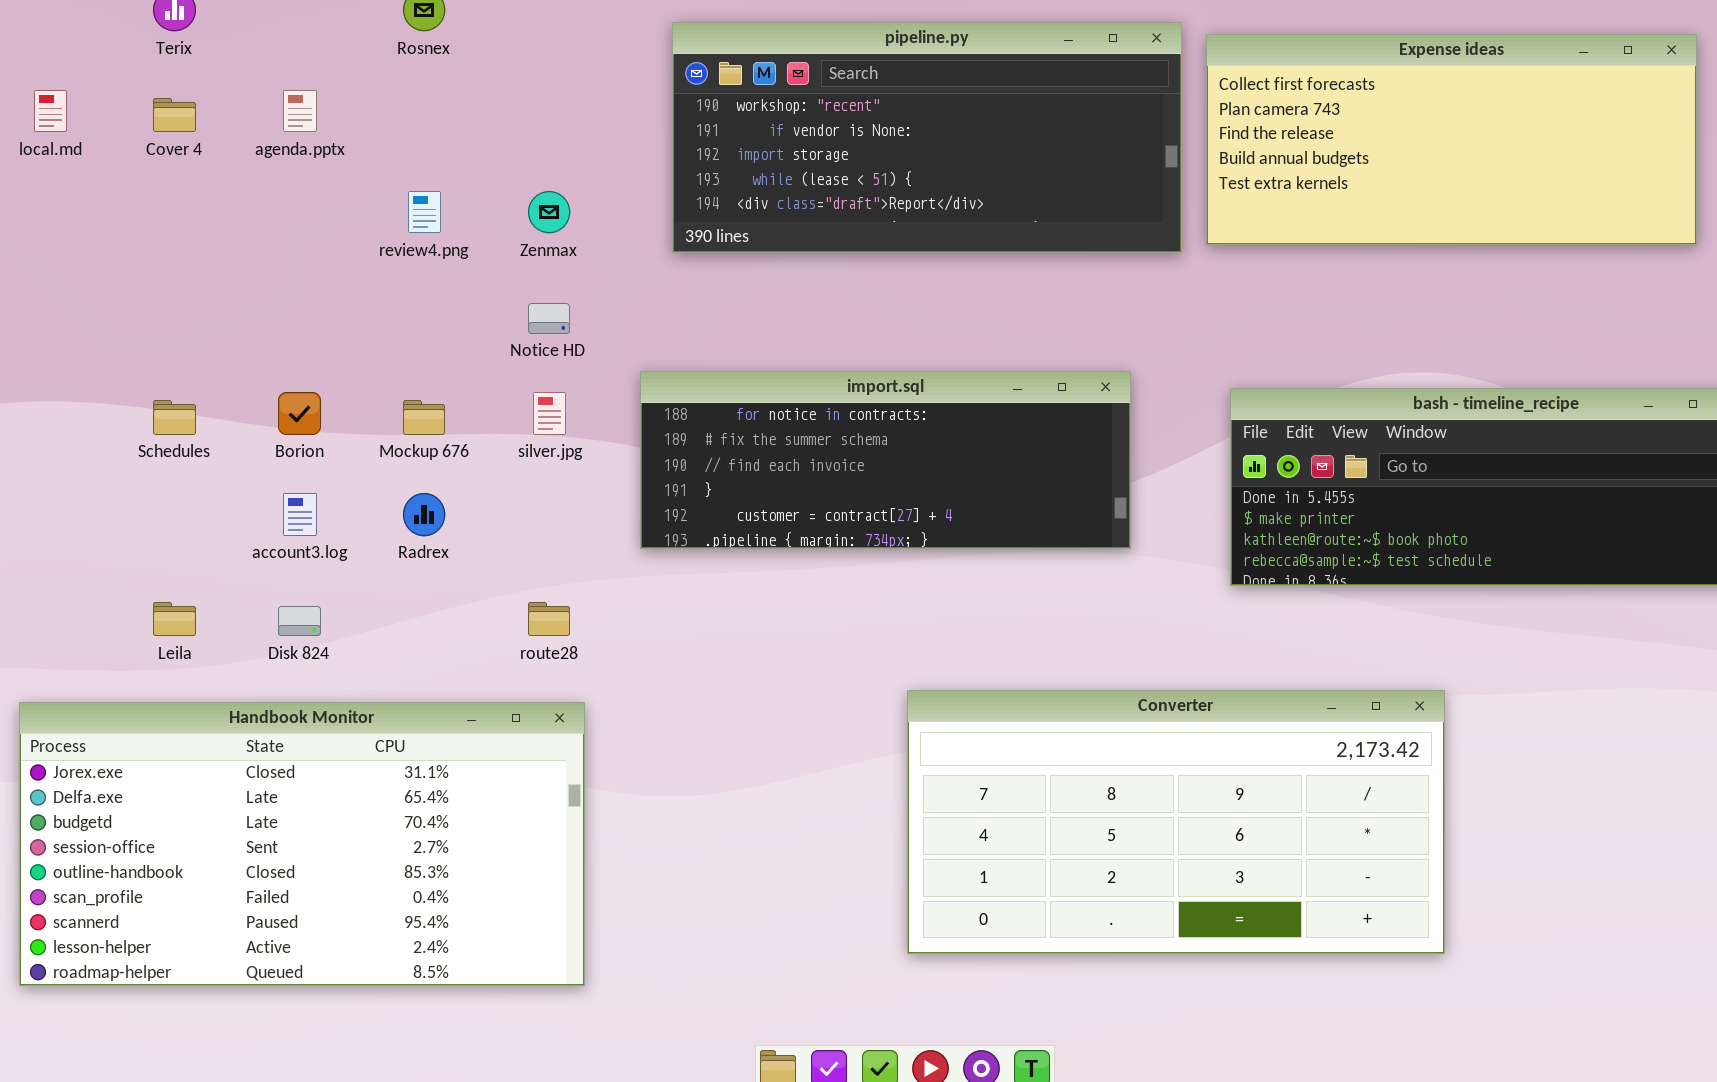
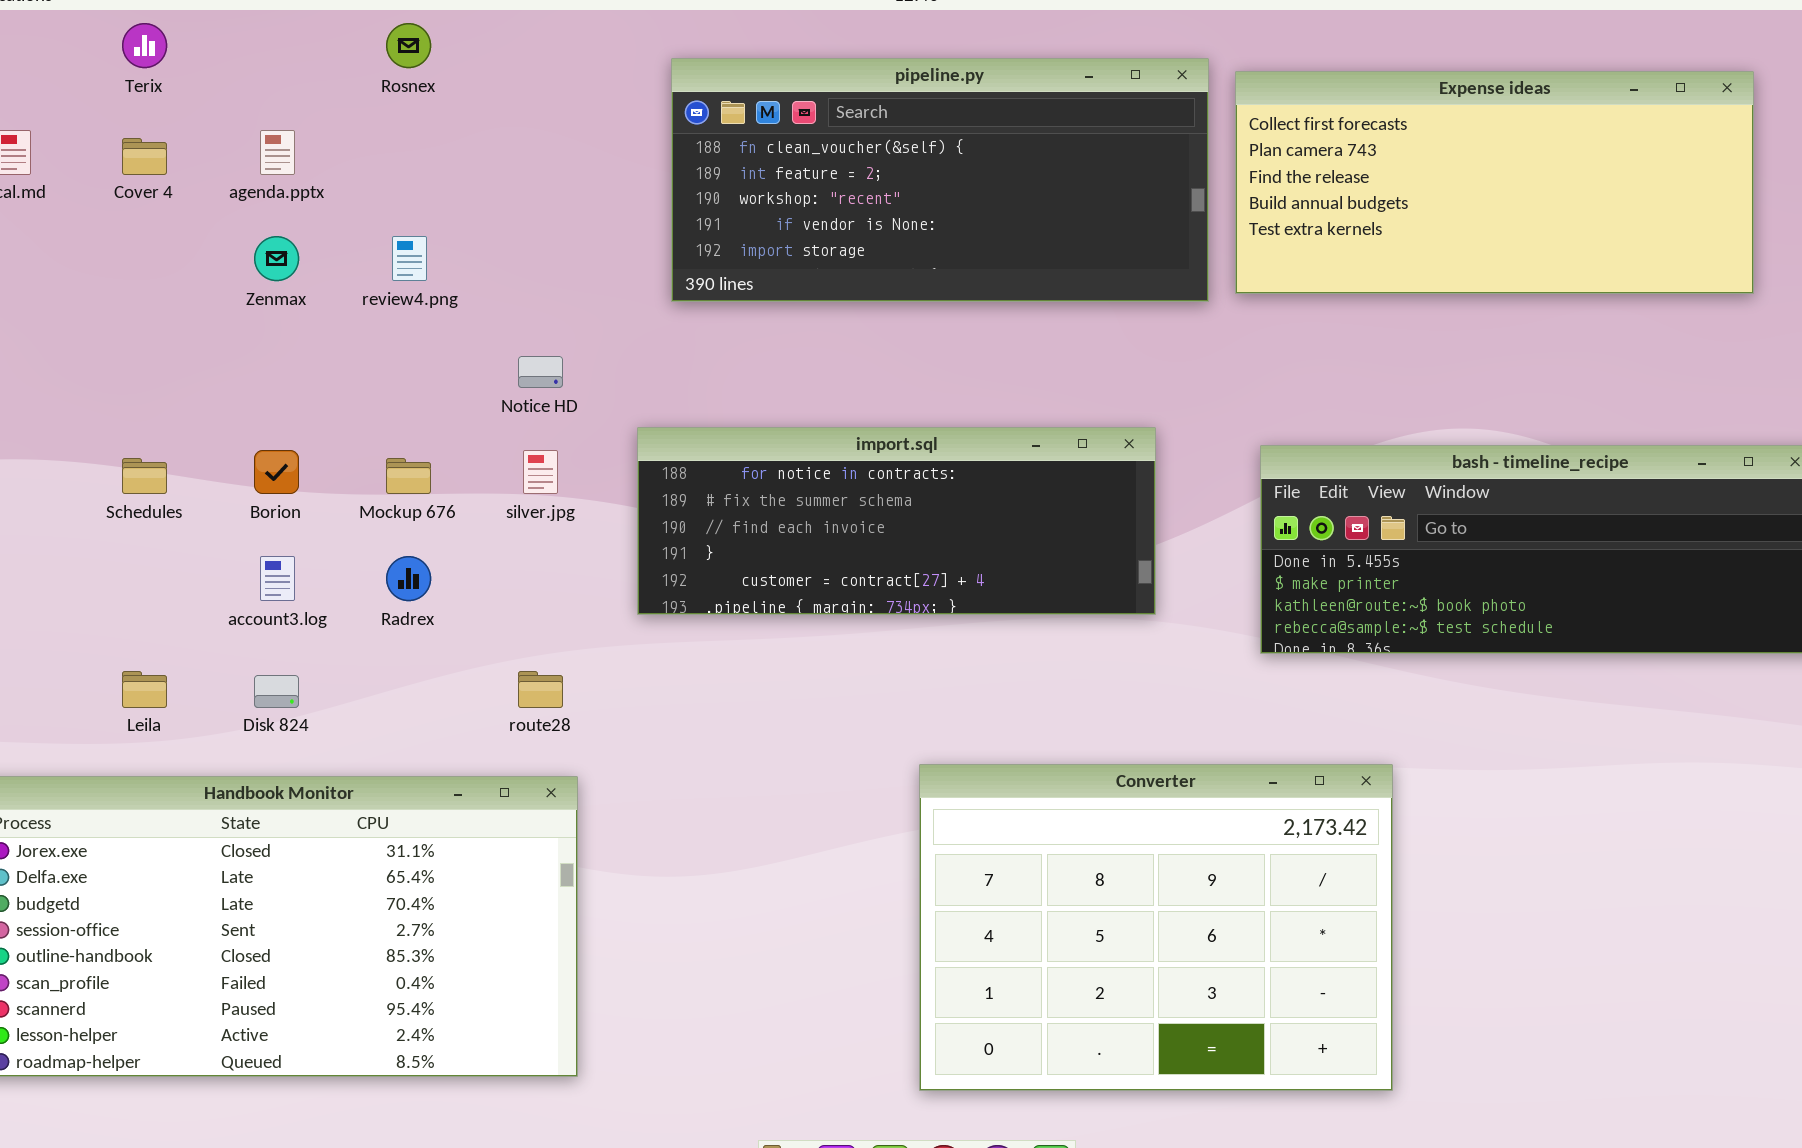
pipeline.py: [672,22,1182,253] -> [671,58,1209,302], scrolled up 2 rows
Zenmax: [528,191,570,233] -> [254,236,299,281], moved
Converter: [907,690,1445,954] -> [919,764,1393,1091], resized

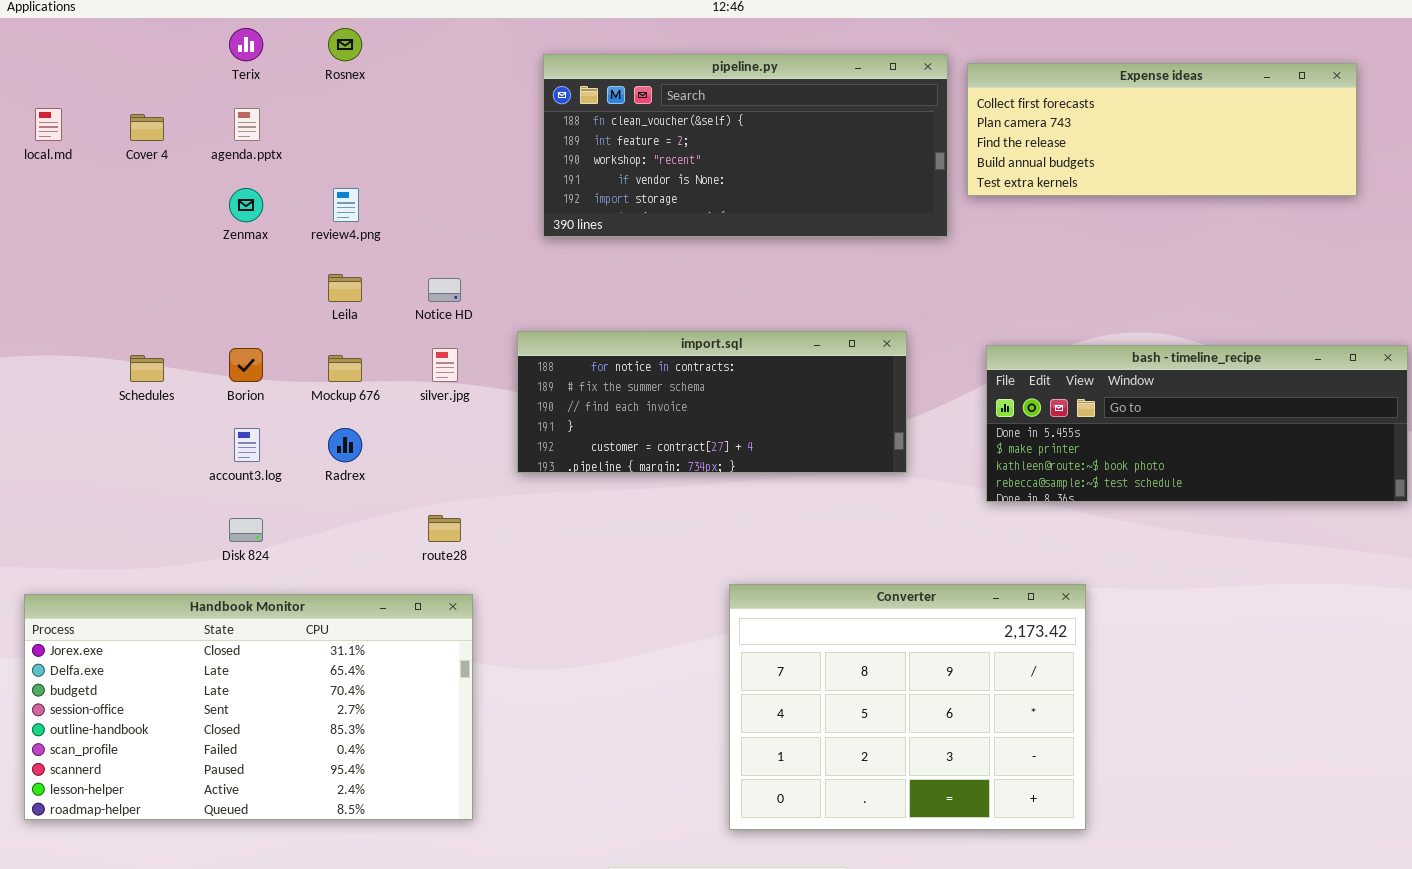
Terix: [122,23,167,68] -> [229,28,263,61], moved
Expense ideas: [1235,71,1754,294] -> [967,63,1357,196], resized
Leila: [122,671,167,708] -> [328,274,362,302], moved

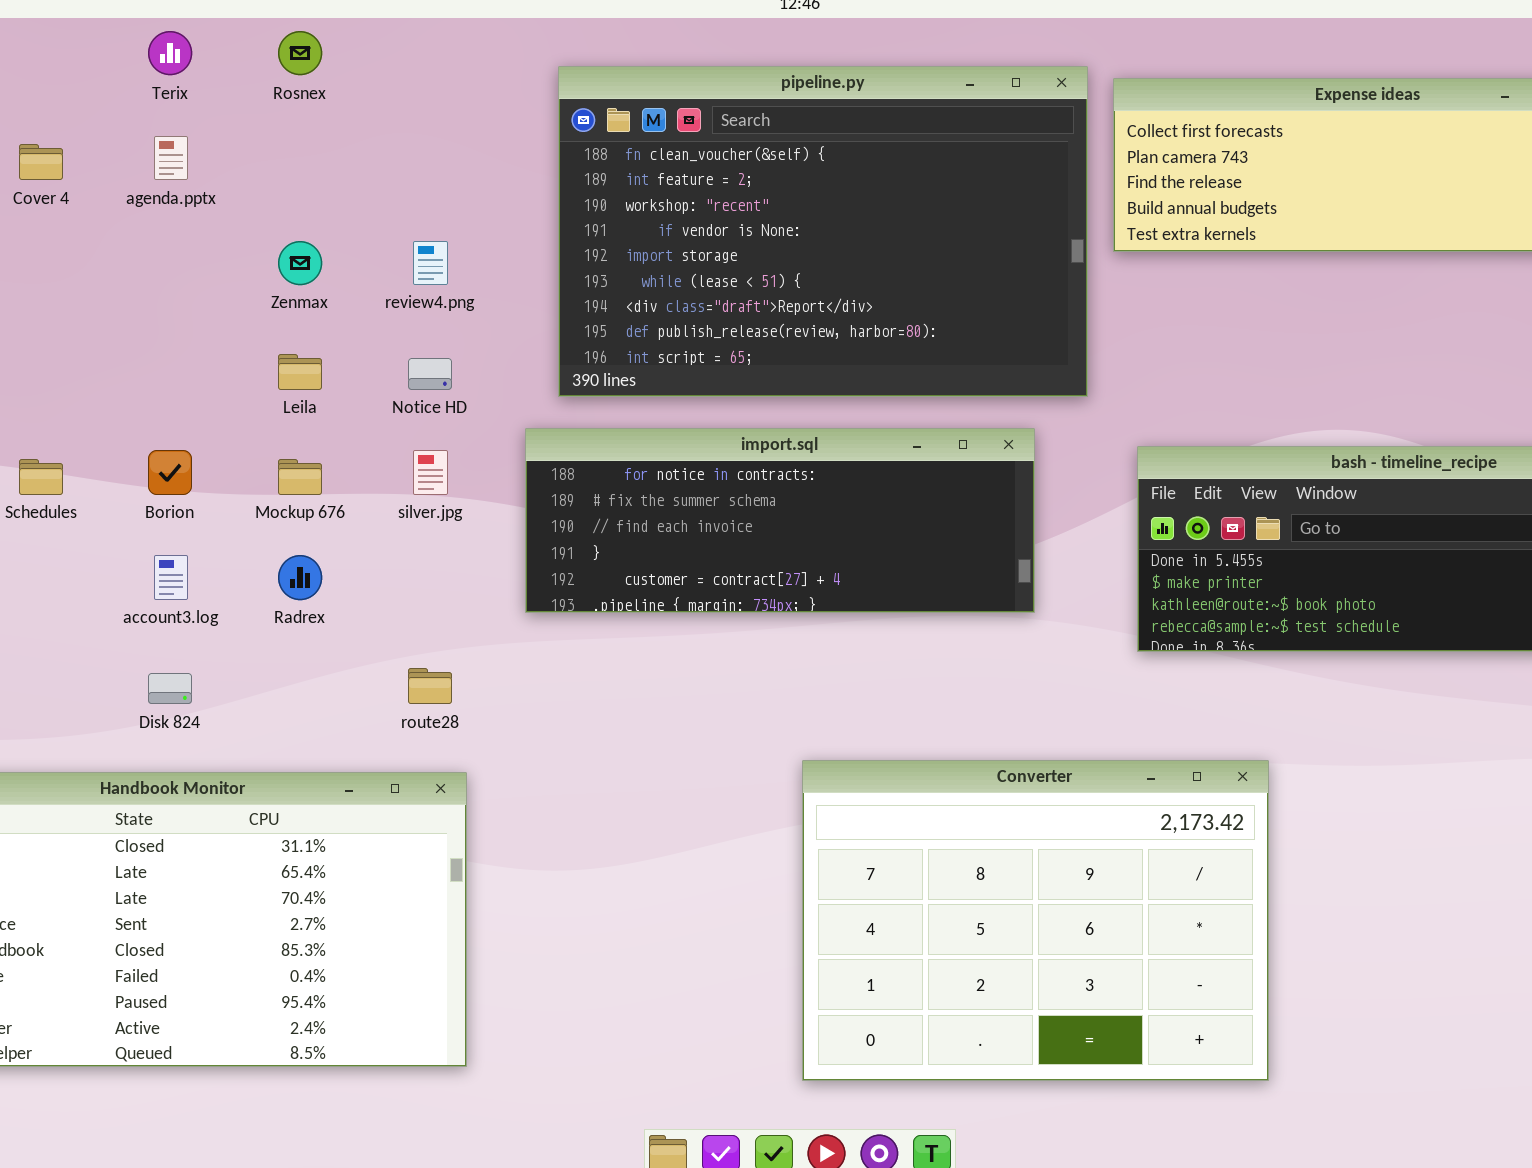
pipeline.py: [543,54,948,237] -> [558,66,1088,397], resized
Zenmax: [229,188,263,222] -> [278,241,322,285], moved
review4.png: [333,188,359,222] -> [413,241,448,285], moved

